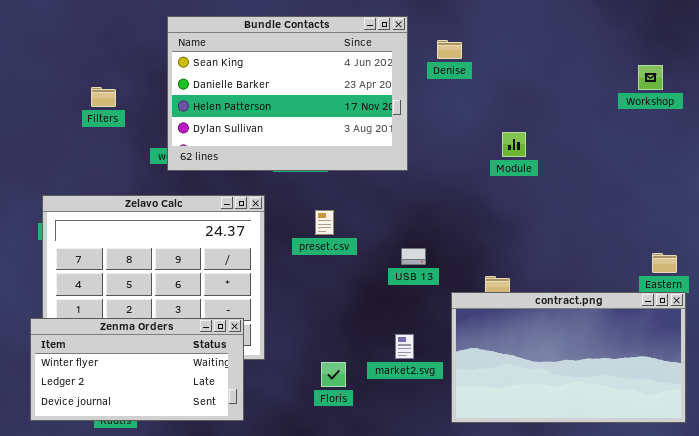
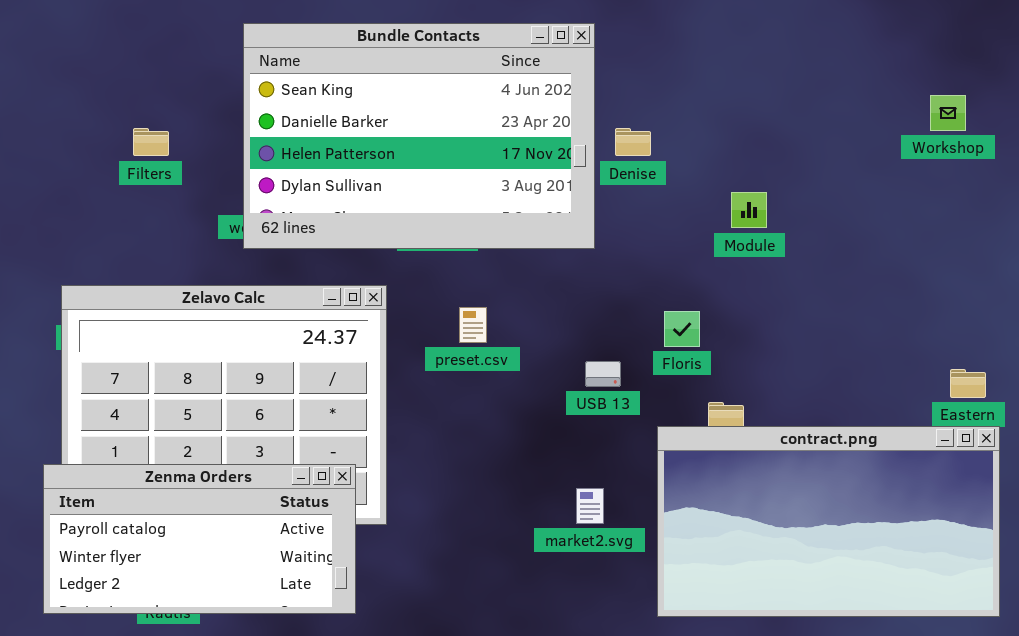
Denise: [437,40,462,59] -> [615,128,651,156], moved
Zenma Orders: [30,318,244,421] -> [43,464,356,614], scrolled up 1 row
Floris: [321,362,346,387] -> [664,311,700,347], moved

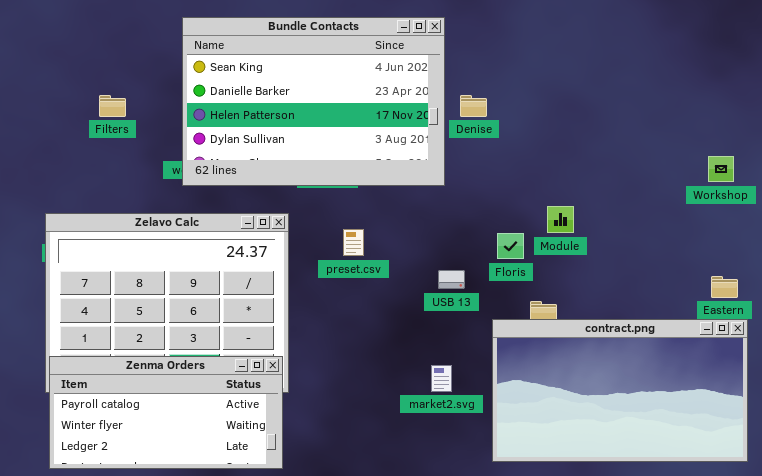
Workshop: [930,95,966,131] -> [708,156,734,182], moved
Module: [731,192,767,228] -> [547,206,574,233], moved
Zenma Orders: [43,464,356,614] -> [49,356,283,469], moved

